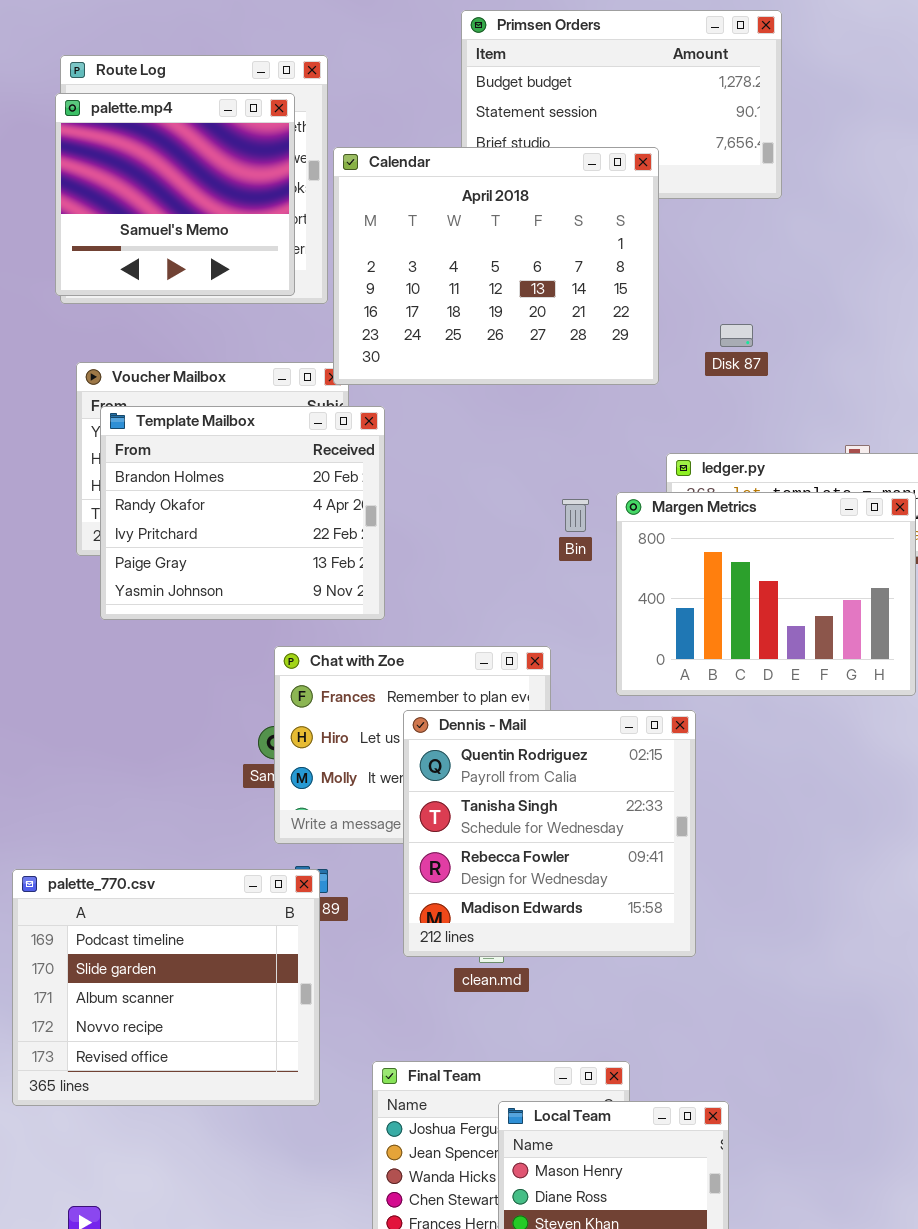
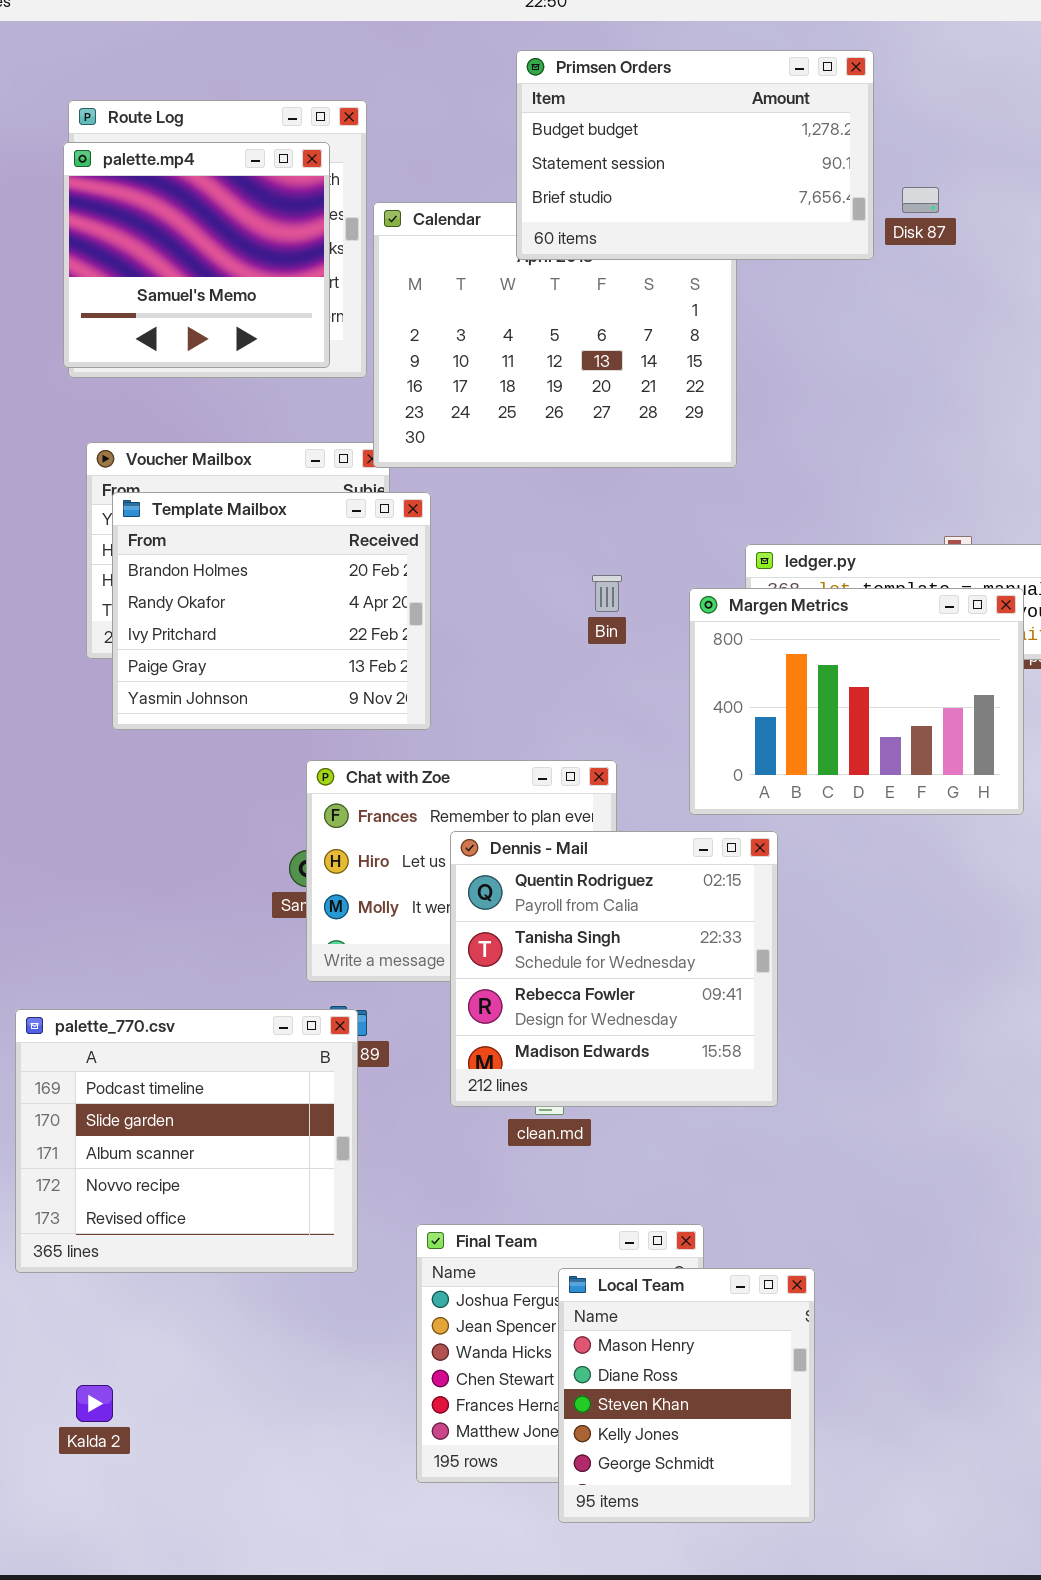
Primsen Orders: [461,10,782,199] -> [516,50,874,260], raised
Disk 87: [720,324,753,347] -> [902,187,939,213], moved
Bin: [562,499,589,532] -> [592,575,622,612], moved

